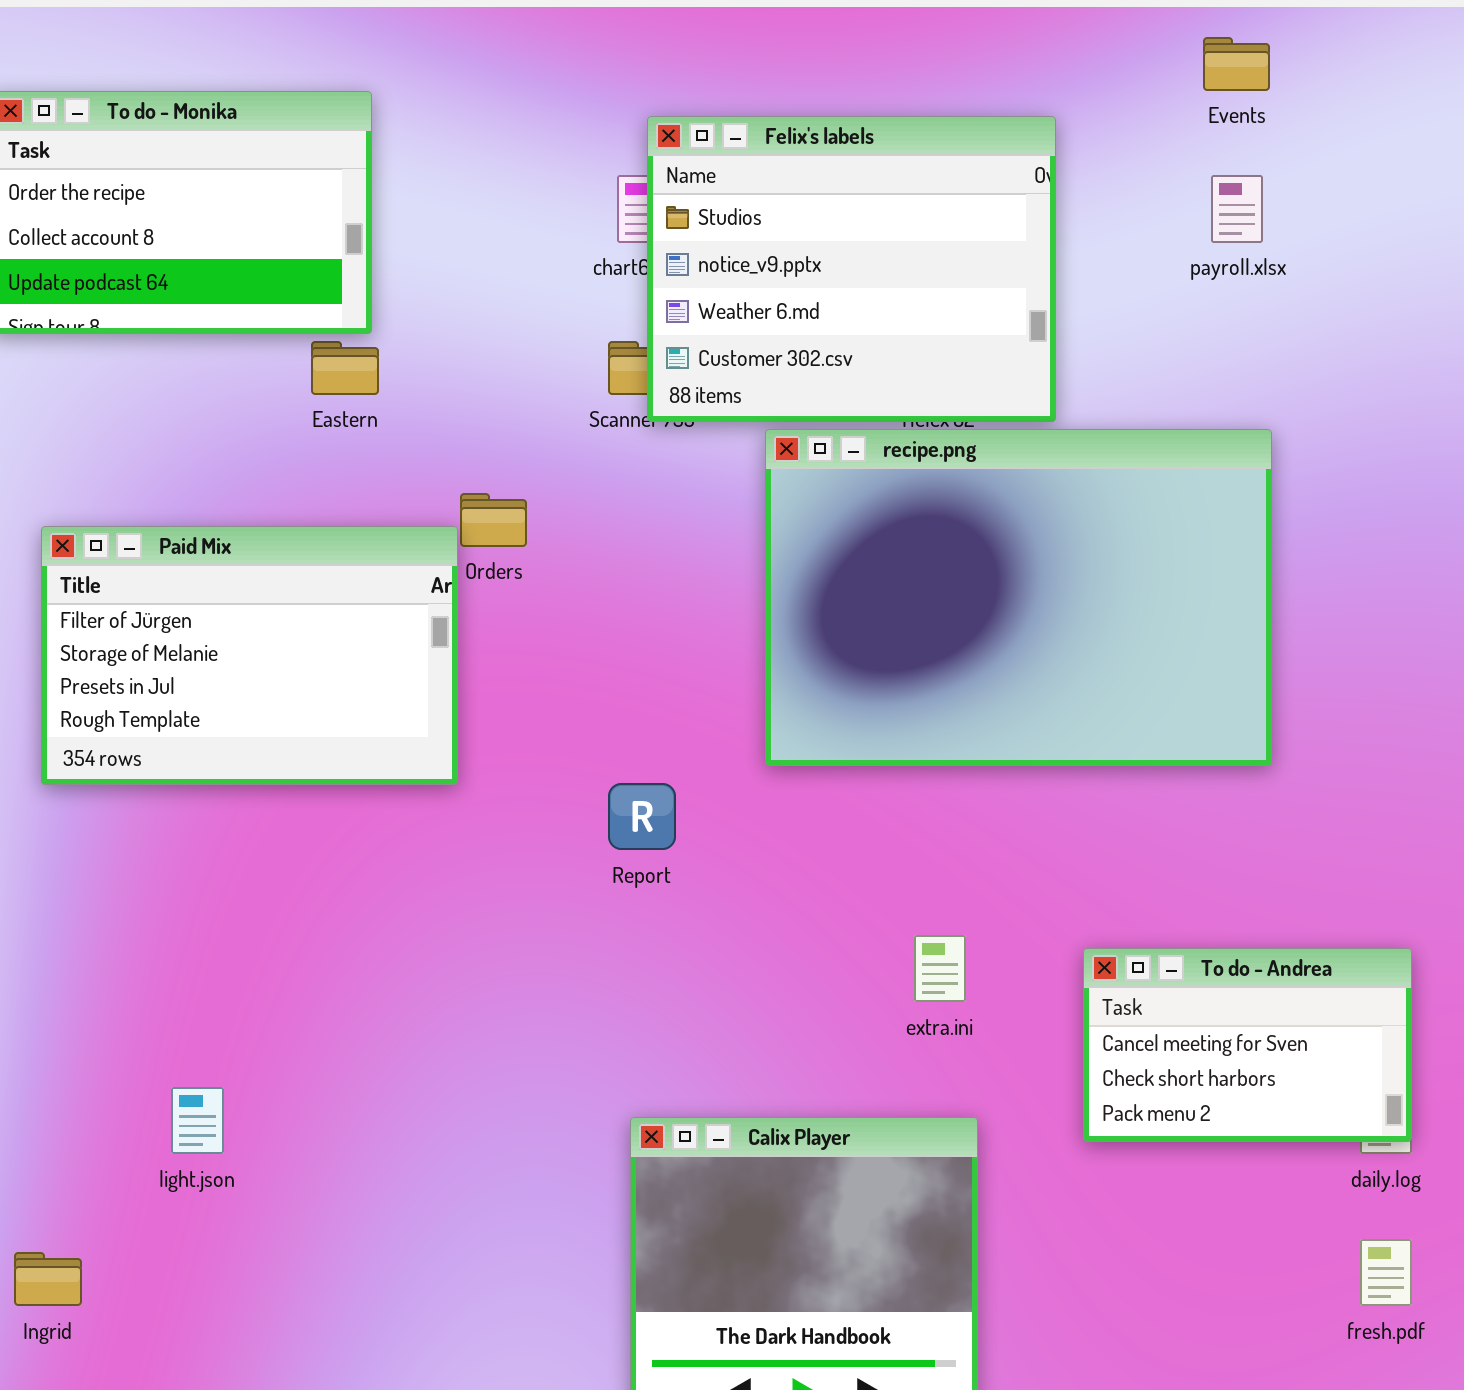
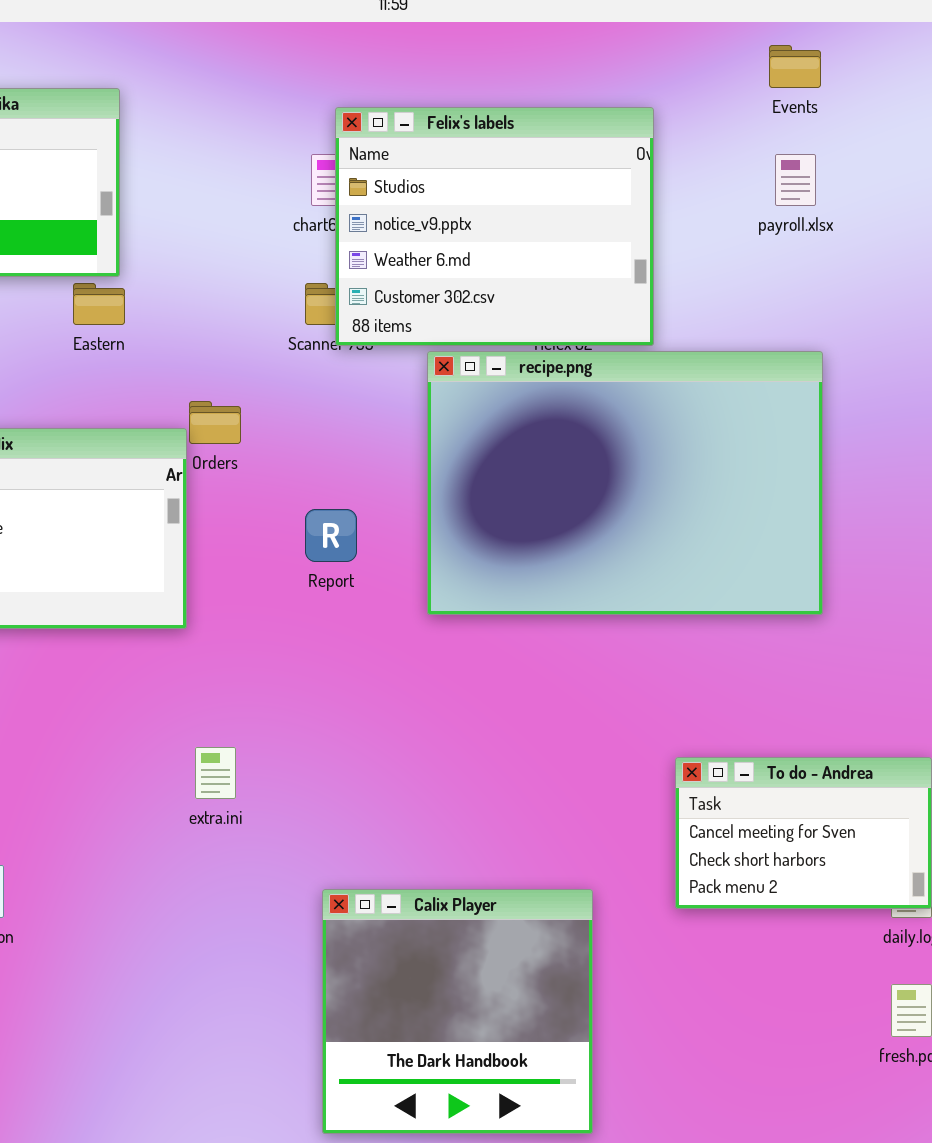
Report: [608,783,676,850] -> [305,509,357,562], moved
extra.ini: [914,935,966,1002] -> [195,747,236,799], moved

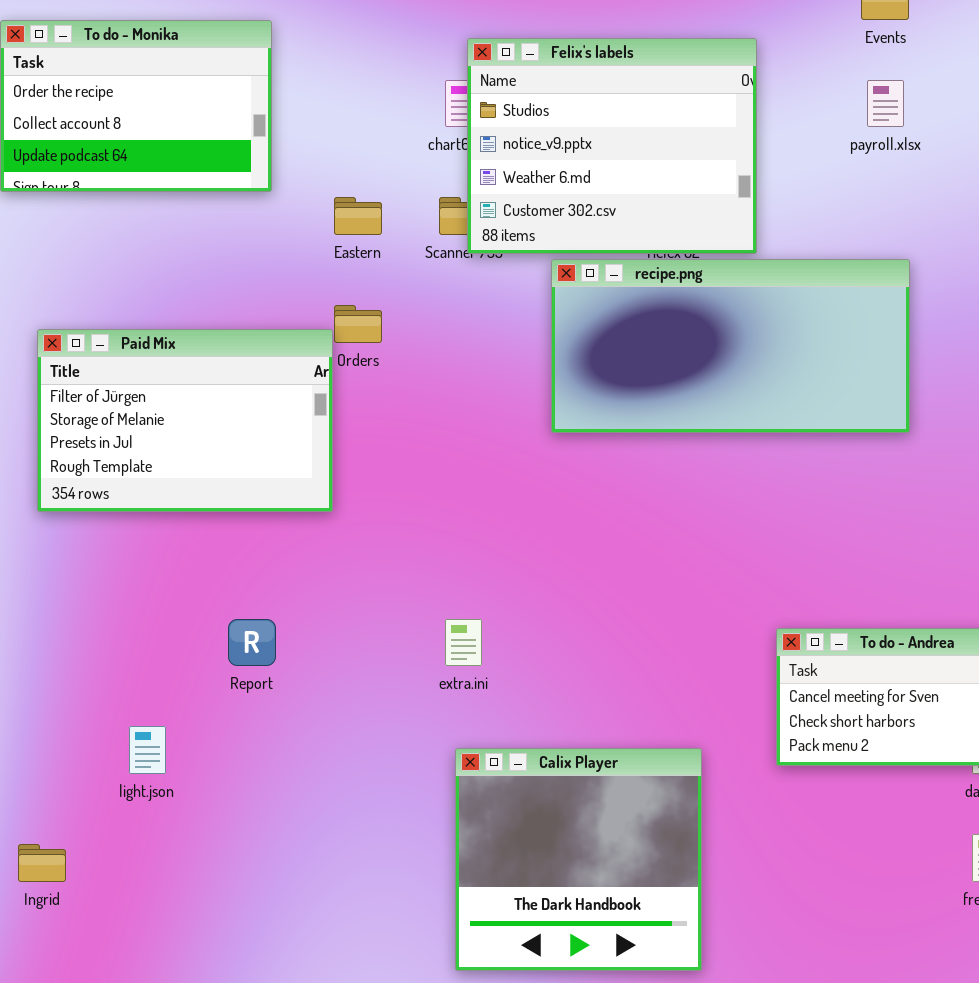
Eastern: [73,283,125,325] -> [334,197,382,235], moved
recipe.png: [427,351,823,615] -> [551,259,910,433], resized
Report: [305,509,357,562] -> [228,619,276,666], moved
extra.ini: [195,747,236,799] -> [445,619,482,666], moved

